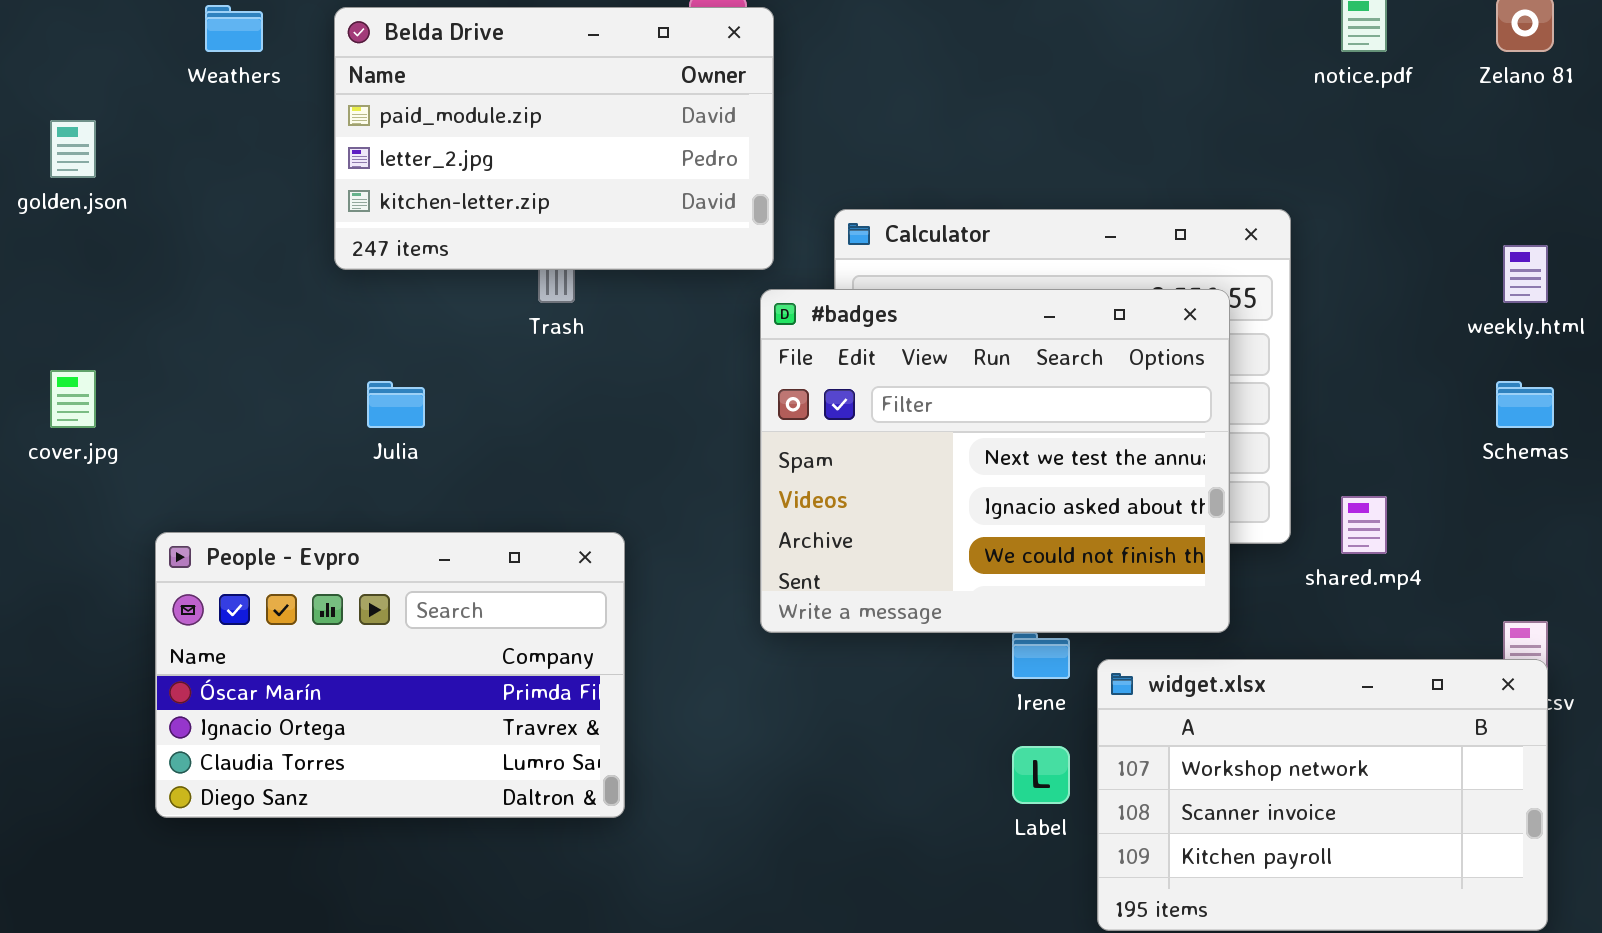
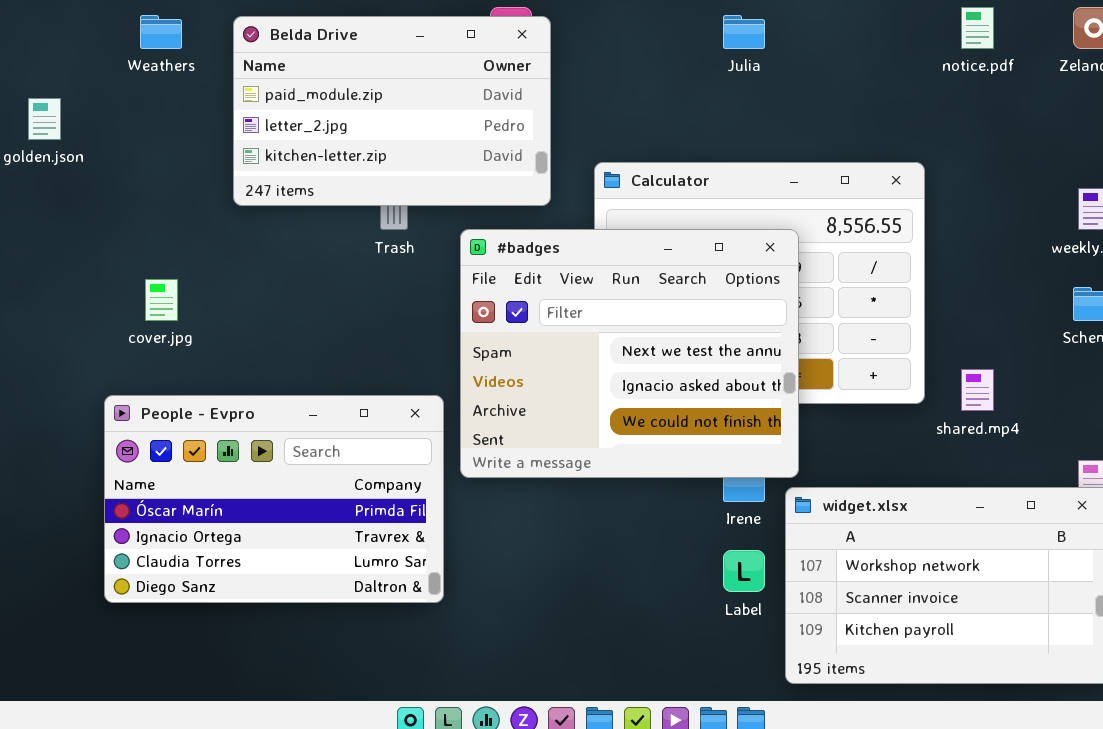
#badges: [760,289,1230,633] -> [460,229,799,478], moved
cover.jpg: [50,370,96,428] -> [145,279,178,321], moved
Julia: [367,381,425,428] -> [723,15,765,49], moved

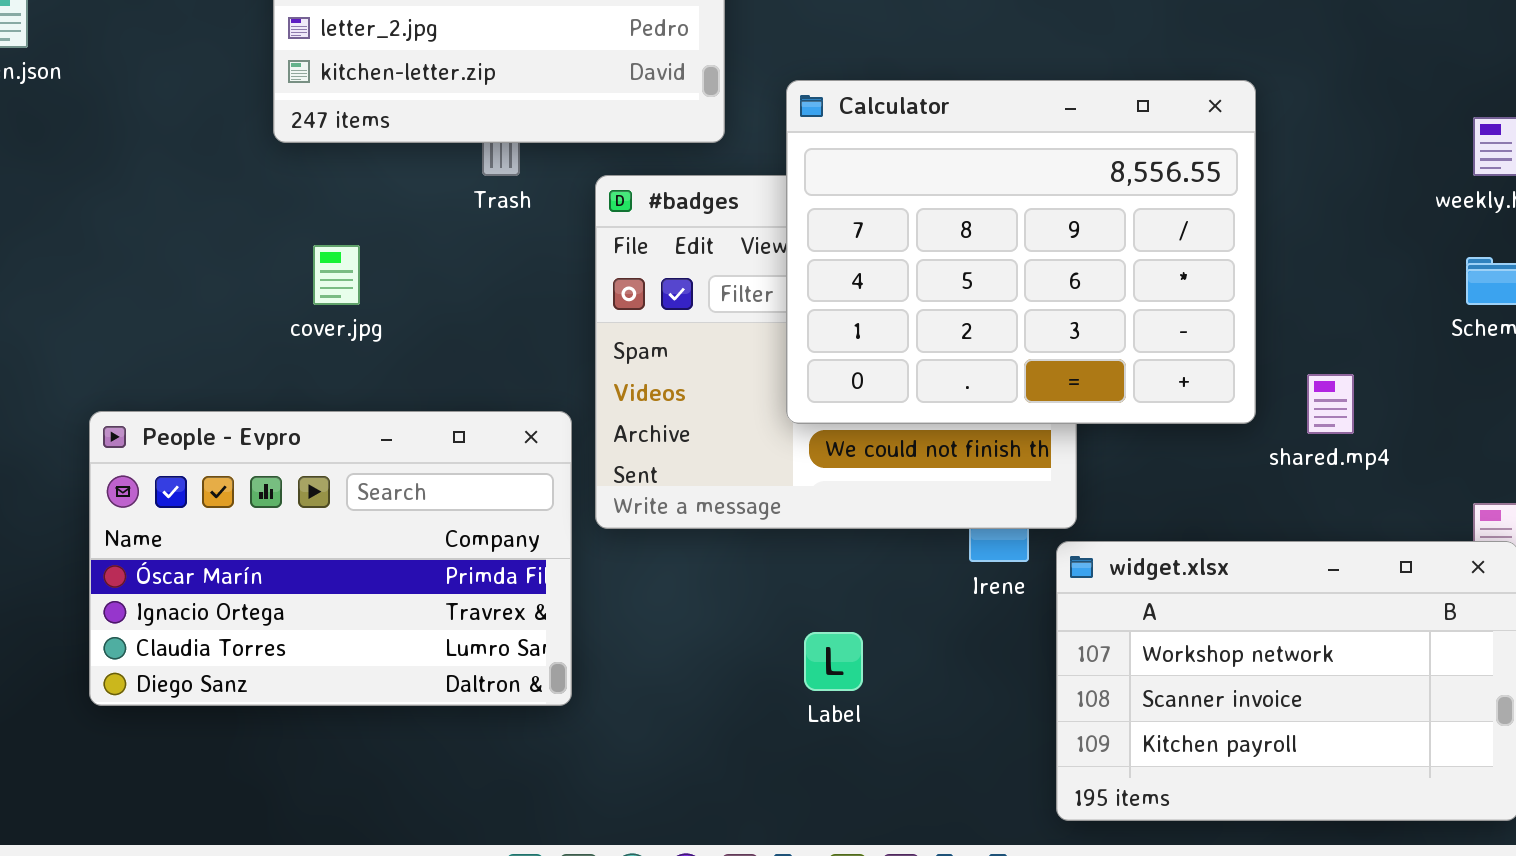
Calculator: [594,162,925,404] -> [786,80,1256,424], raised
cover.jpg: [145,279,178,321] -> [313,245,360,305], moved
Label: [723,550,765,592] -> [804,632,863,691], moved

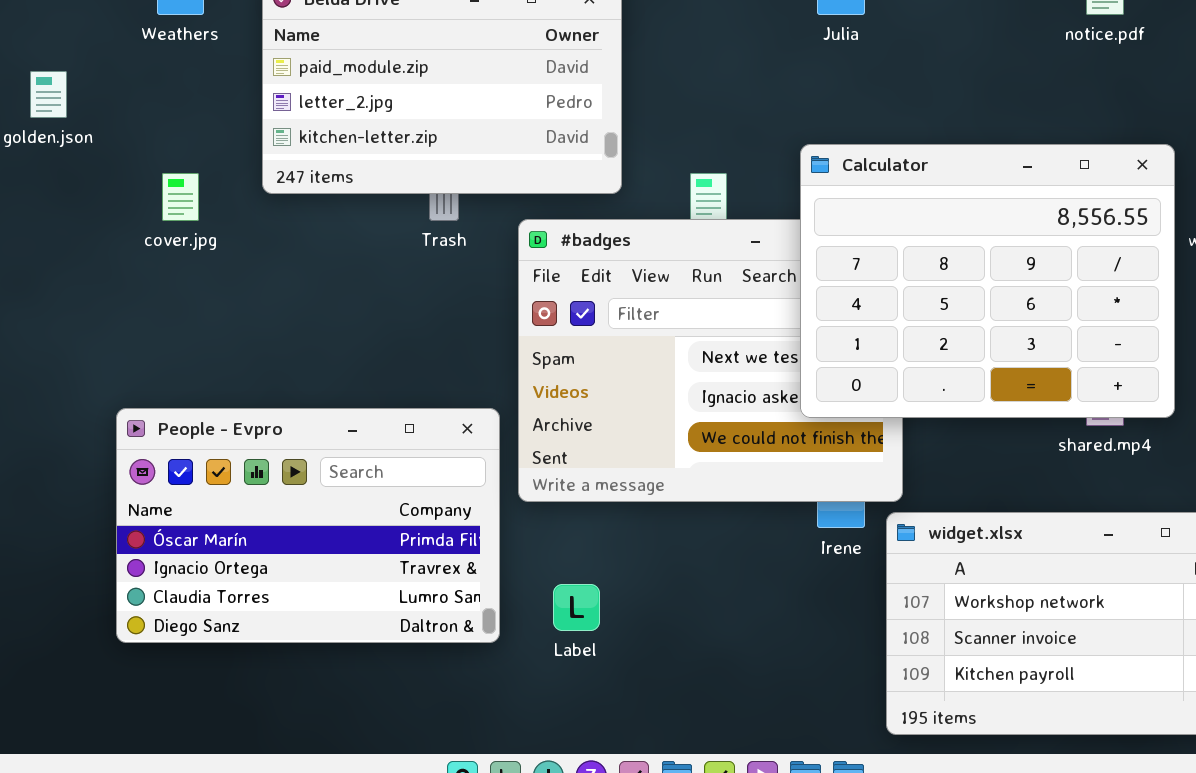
Calculator: [786,80,1256,424] -> [800,144,1175,418], moved
cover.jpg: [313,245,360,305] -> [162,173,199,221], moved
Label: [804,632,863,691] -> [553,584,600,631], moved

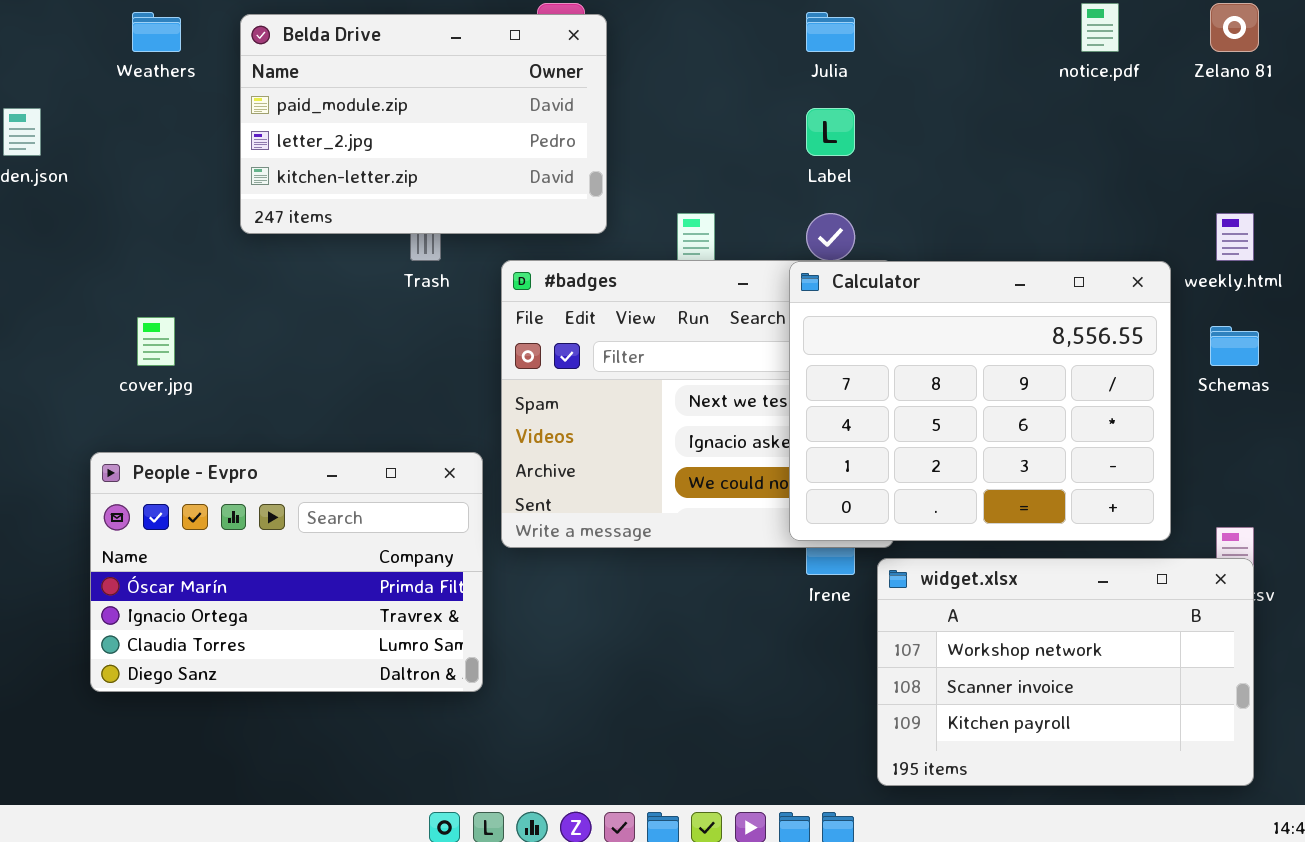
Calculator: [800,144,1175,418] -> [789,261,1171,541], moved
cover.jpg: [162,173,199,221] -> [137,317,175,366], moved
Label: [553,584,600,631] -> [806,108,855,156], moved

